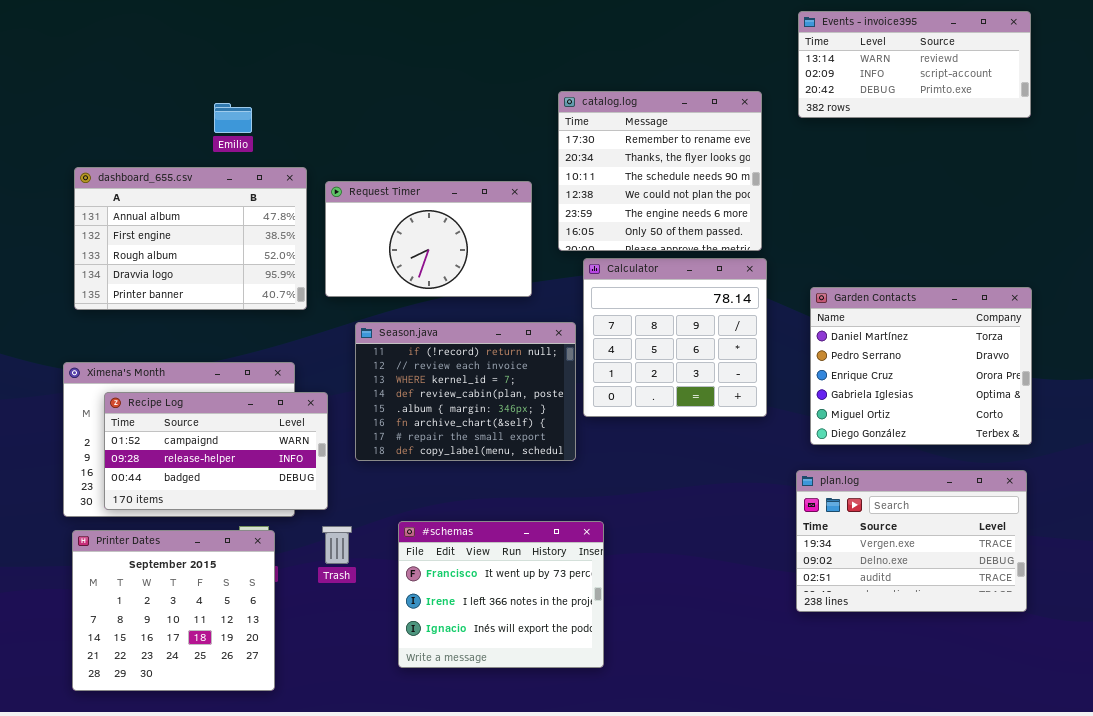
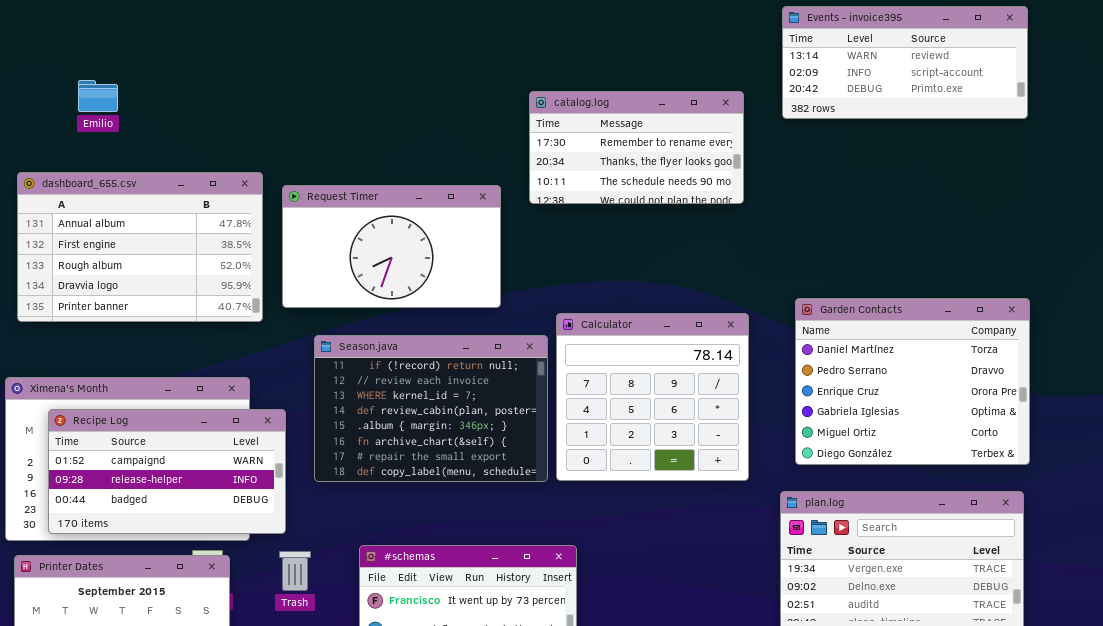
catalog.log: [558,91,762,251] -> [529,91,744,204], resized
Emilio: [214,103,252,133] -> [78,80,118,112], moved
Calculator: [583,258,767,417] -> [556,313,749,481], moved

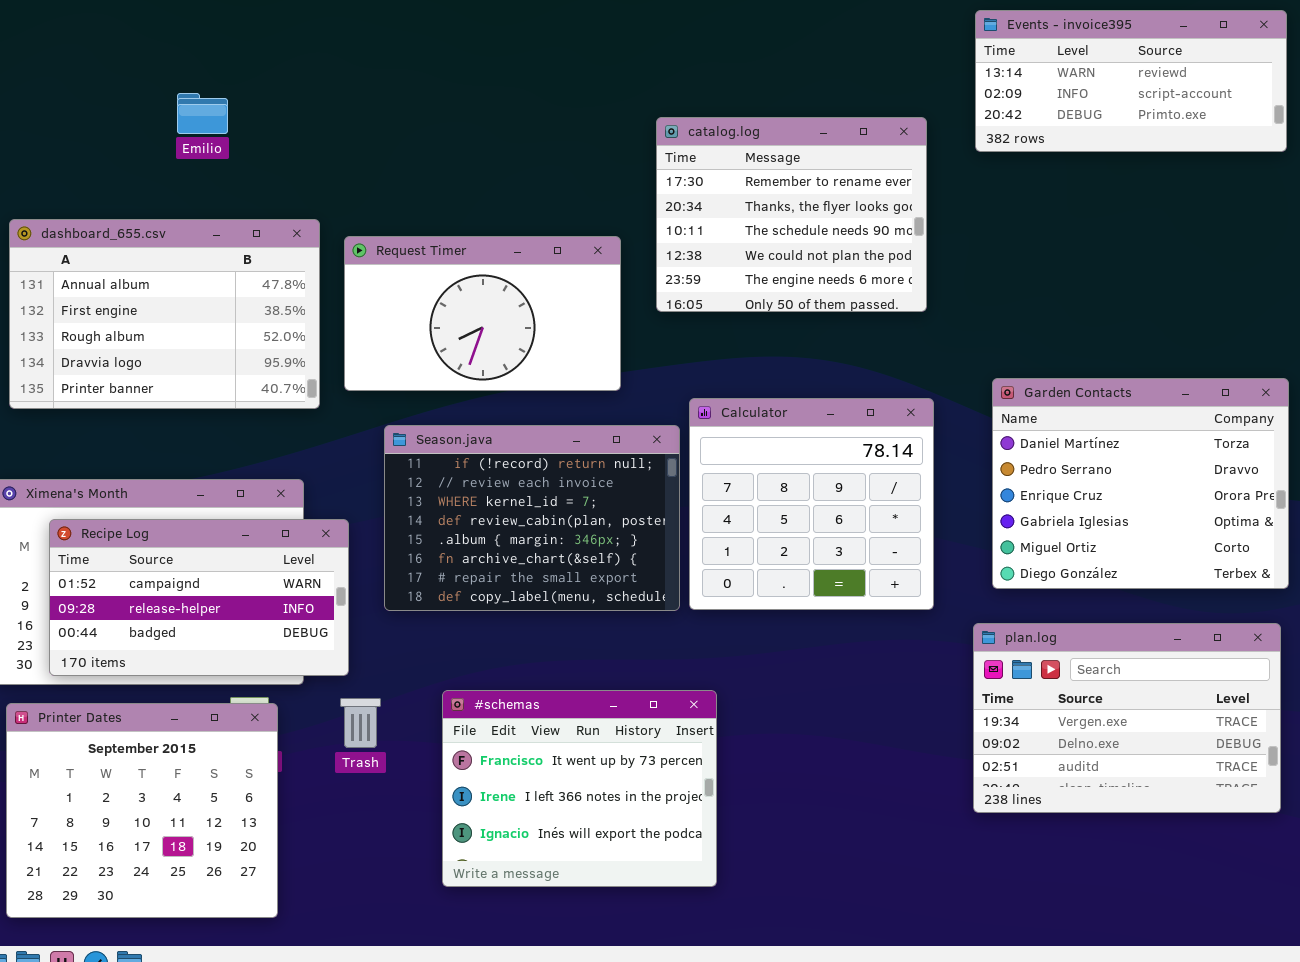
Emilio: [78,80,118,112] -> [177,93,228,134], moved
catalog.log: [529,91,744,204] -> [656,117,927,312], resized

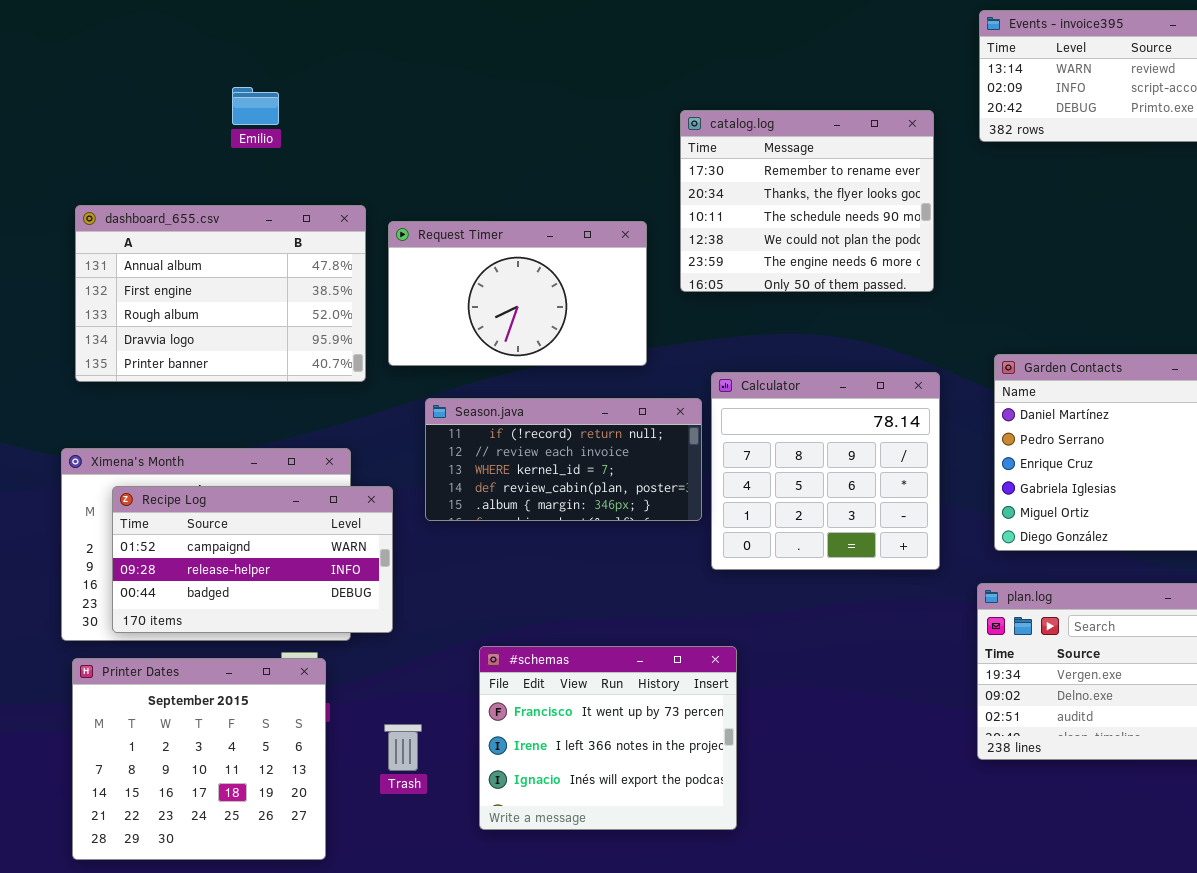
Season.java: [384,425,680,611] -> [425,398,702,521], resized
Trash: [340,698,381,748] -> [384,724,422,771], moved

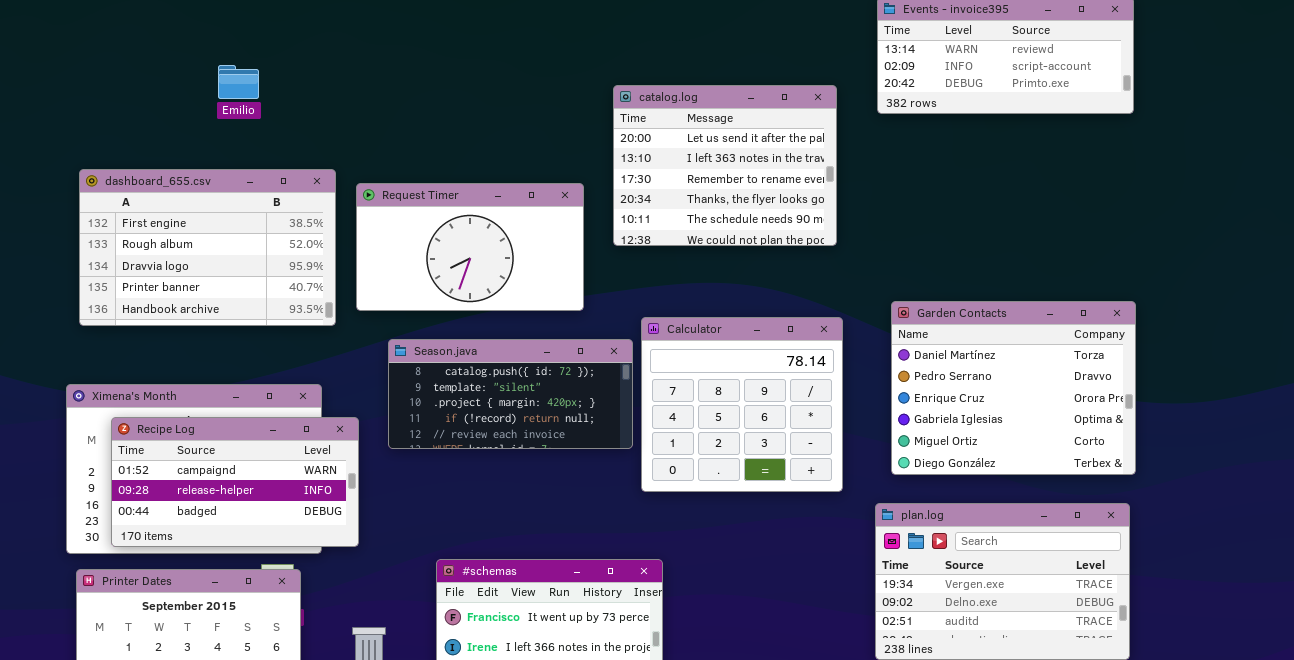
catalog.log: [680,110,934,292] -> [613,85,837,246], scrolled up 2 rows
dashboard_655.csv: [75,205,366,382] -> [79,169,336,326], scrolled down 1 row
Season.java: [425,398,702,521] -> [388,339,633,449], scrolled up 3 rows

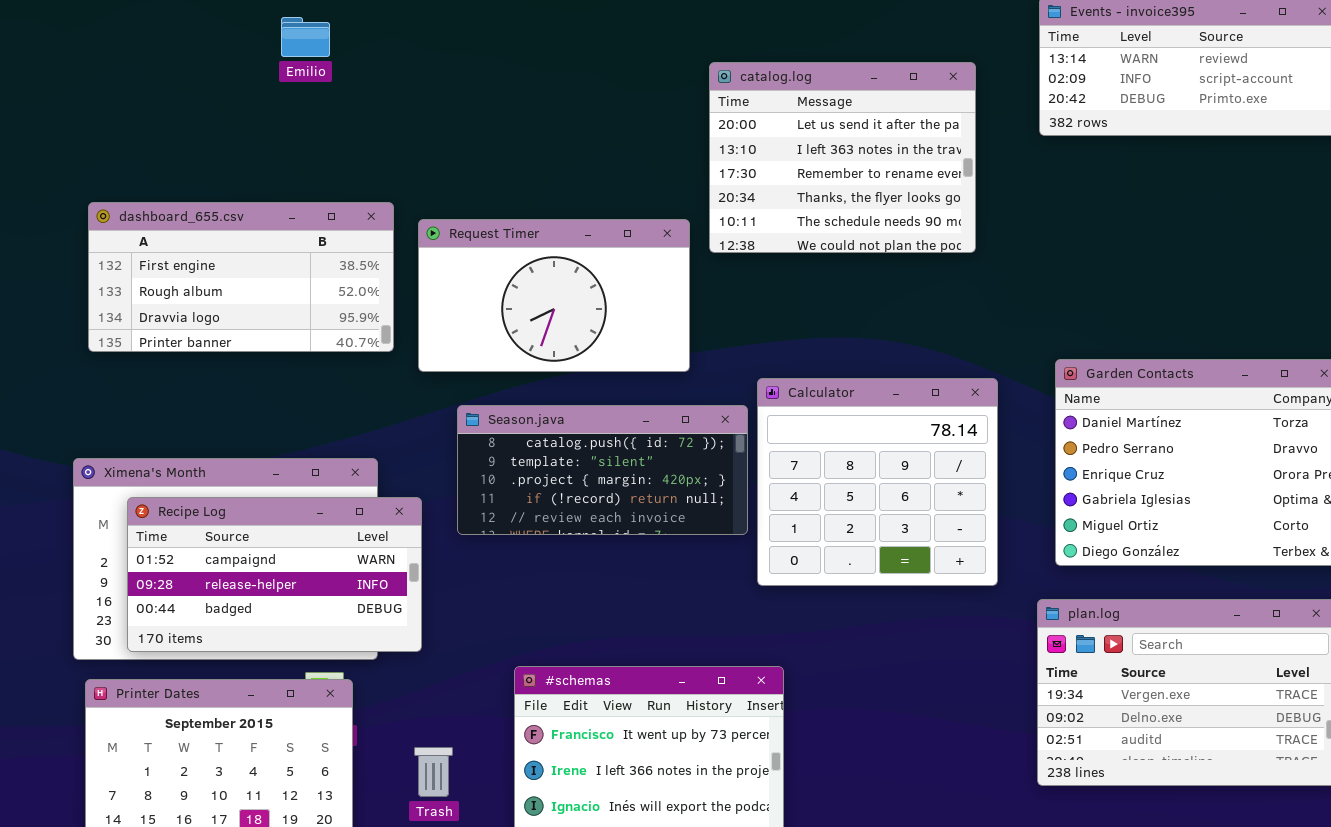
Emilio: [218,65,259,99] -> [281,17,330,57], moved
catalog.log: [613,85,837,246] -> [709,62,976,253], moved
dashboard_655.csv: [79,169,336,326] -> [88,202,394,352], resized

